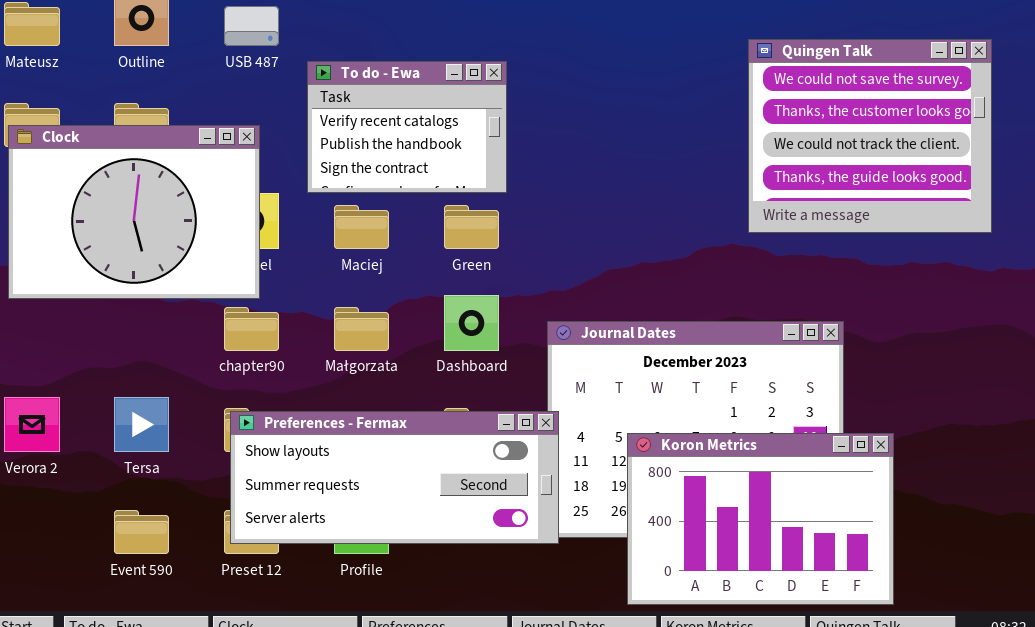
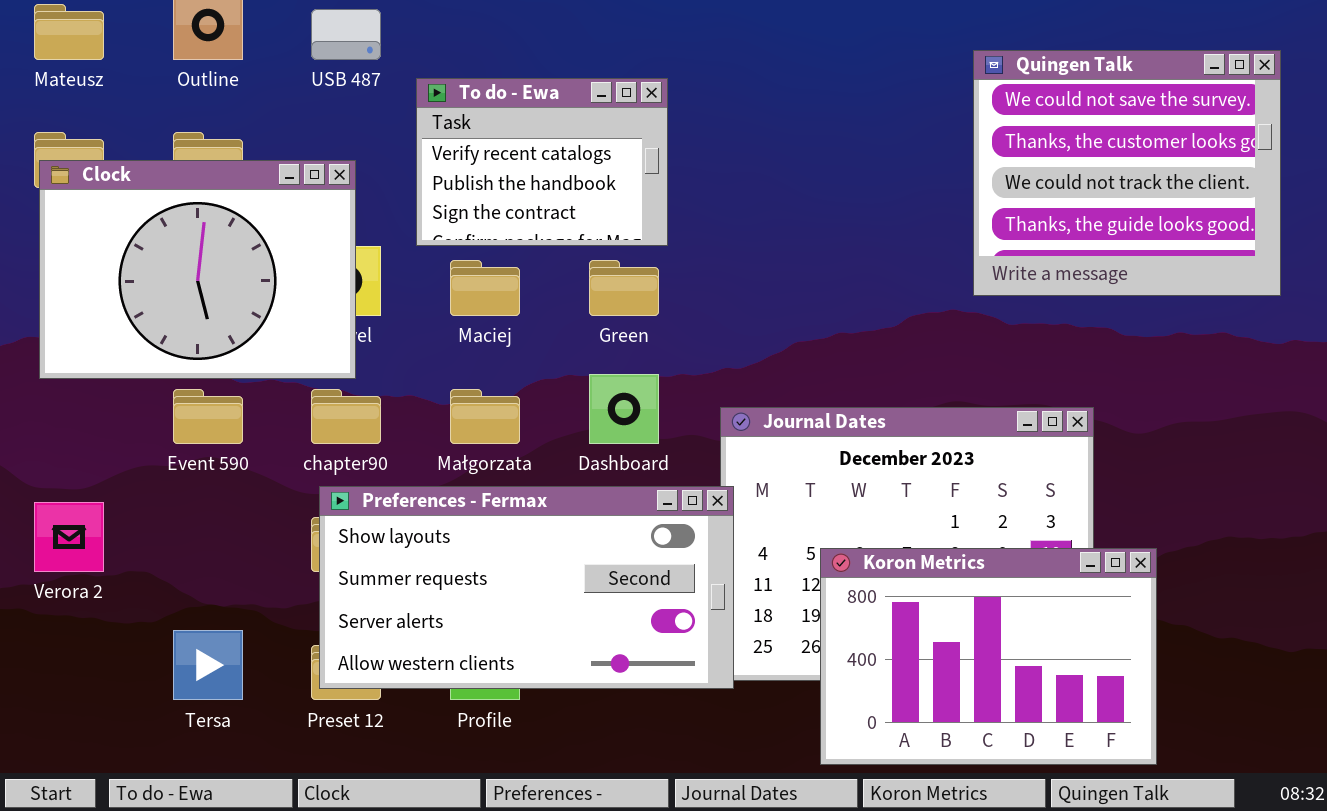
Tersa: [114,397,169,452] -> [173,630,243,700], moved
Preferences - Fermax: [230,411,559,544] -> [319,486,734,689], resized
Event 590: [114,510,169,554] -> [173,389,243,444], moved

